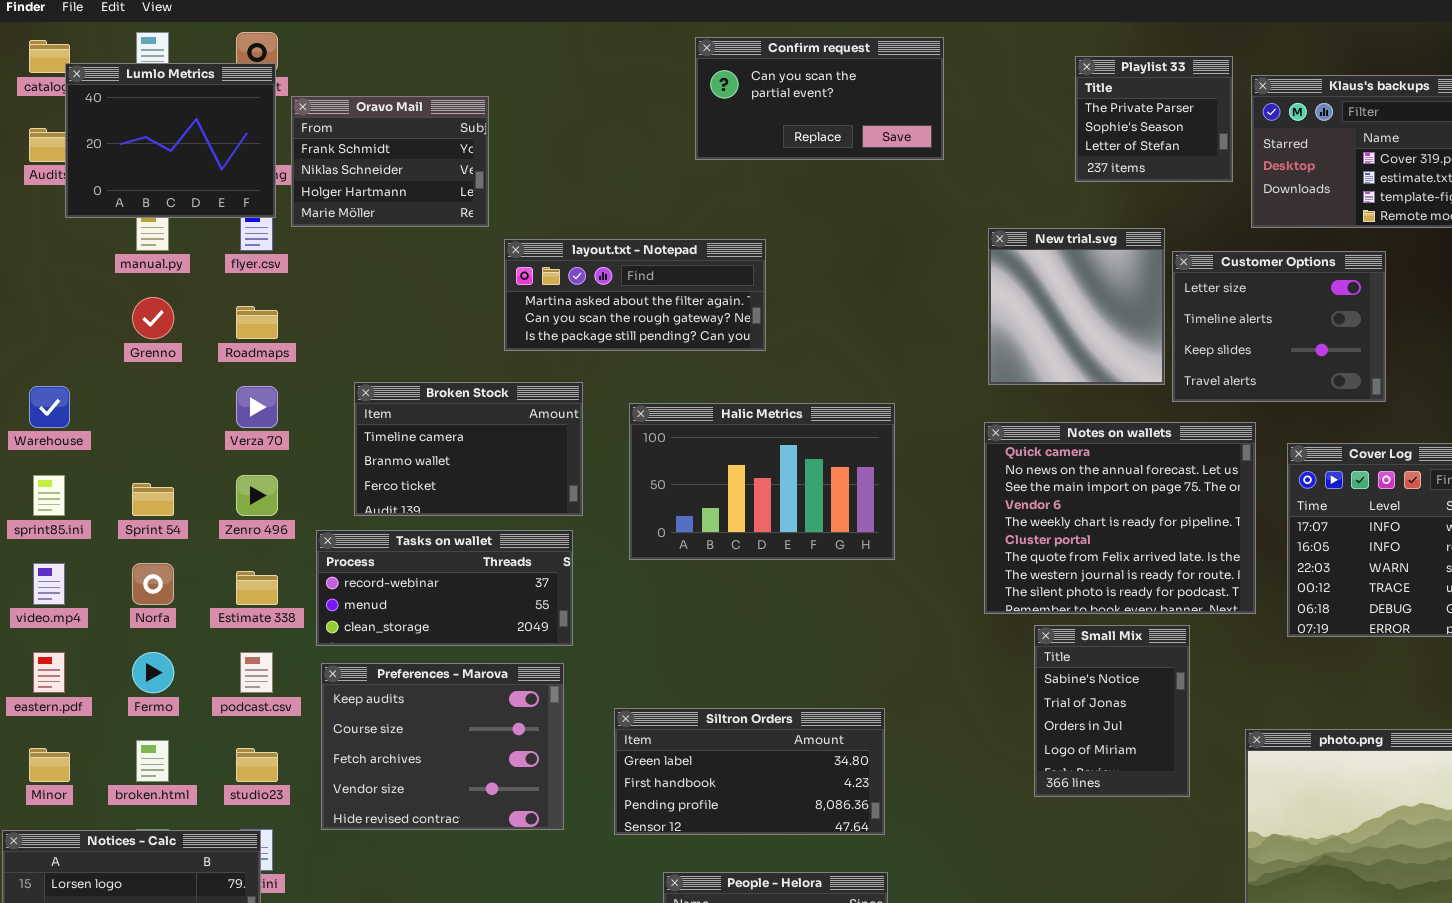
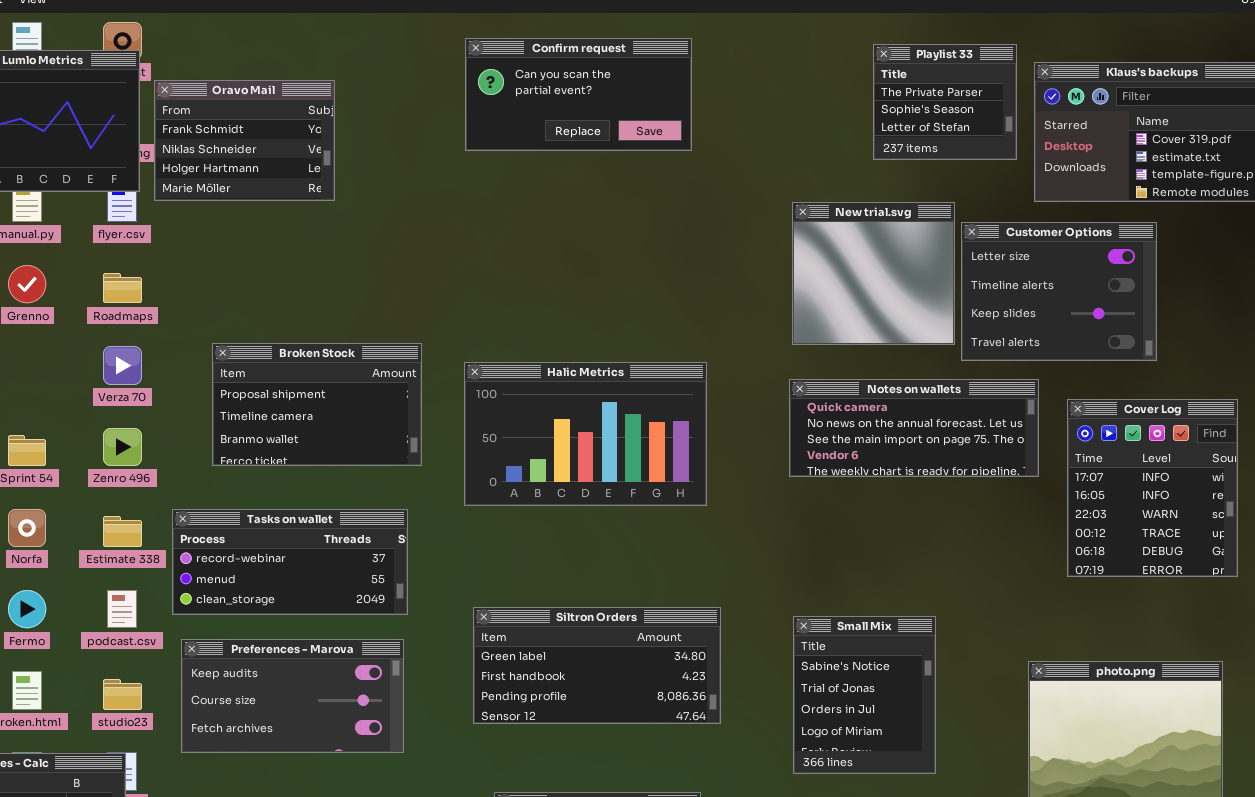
Confirm request: [695,37,944,160] -> [465,38,692,151], moved
layout.txt - Notepad: [504,239,766,351] -> none, closed
Broken Stock: [354,382,583,516] -> [212,343,422,466], scrolled up 1 row
Notes on wallets: [984,422,1256,614] -> [789,379,1039,477], resized
Tasks on wallet: [316,530,573,646] -> [172,509,408,615], moved
Small Mix: [1034,625,1190,797] -> [793,616,936,774], moved
Preferences - Marova: [321,663,564,830] -> [181,639,404,753], resized
Siltron Orders: [614,708,885,835] -> [473,607,721,724], moved

